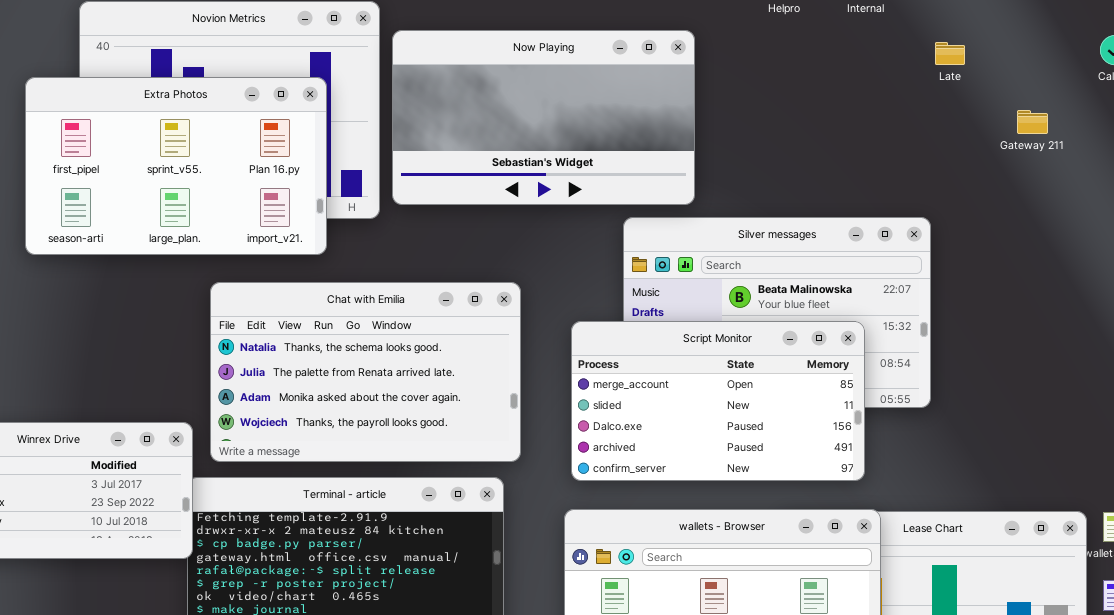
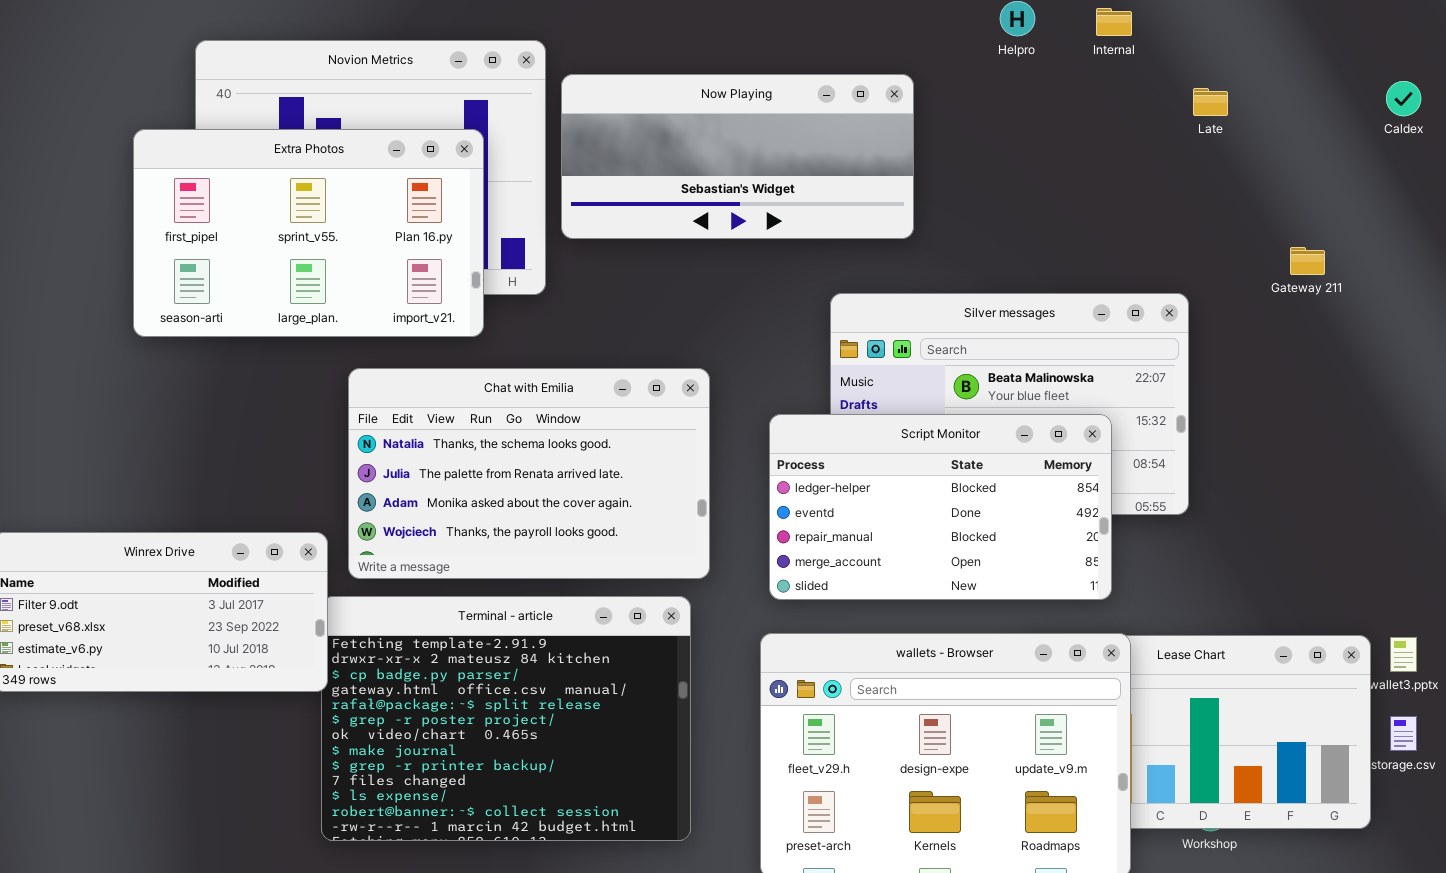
Now Playing: [392,30,695,205] -> [561,74,914,239], resized
Gateway 211: [1017,110,1048,134] -> [1290,247,1325,275], moved
Script Monitor: [571,321,865,481] -> [769,414,1112,600], scrolled up 3 rows

